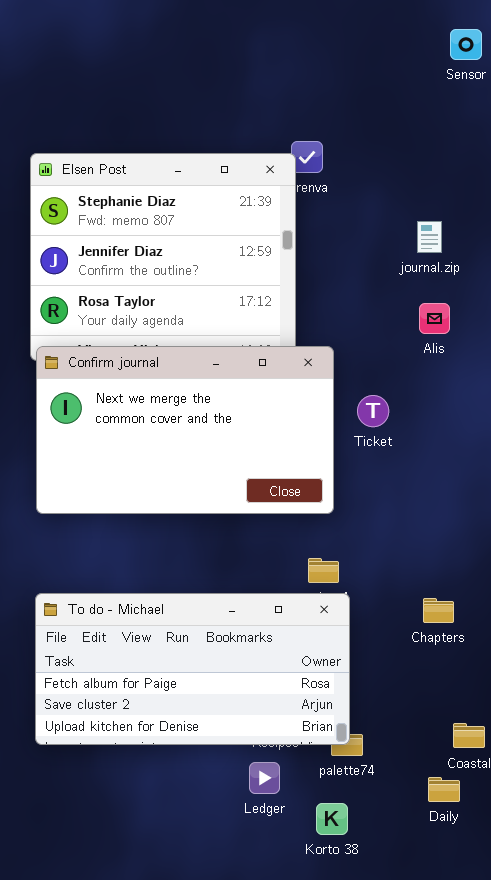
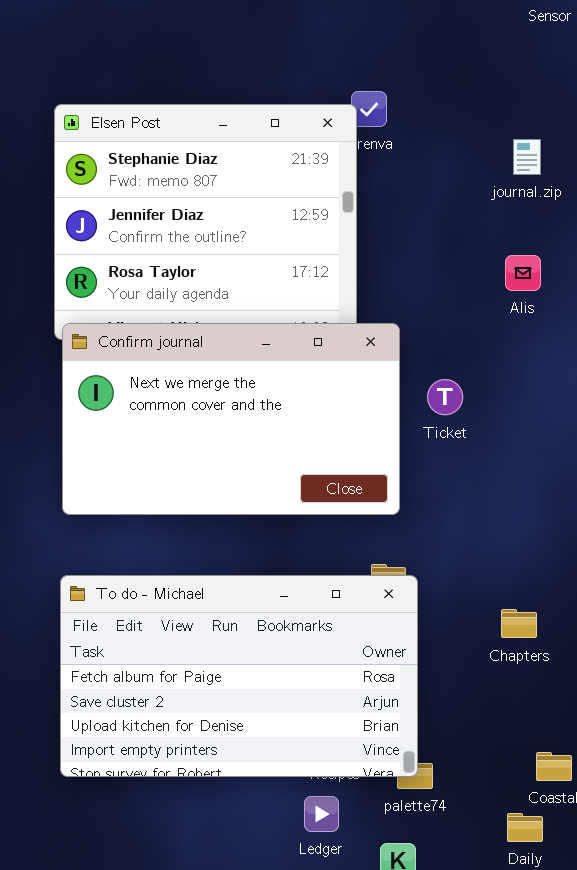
journal.zip: [417,221,442,253] -> [513,139,541,175], moved
Alis: [419,303,450,334] -> [505,255,541,291], moved
To do - Michael: [35,593,350,745] -> [60,575,418,777], resized

